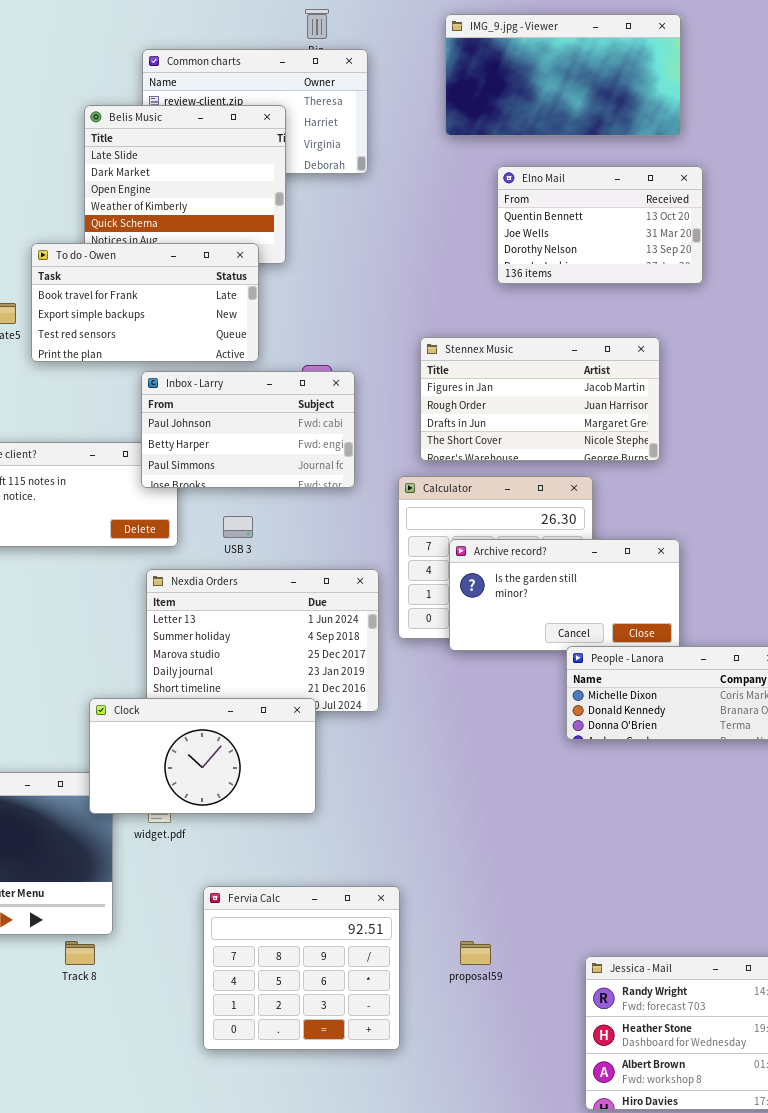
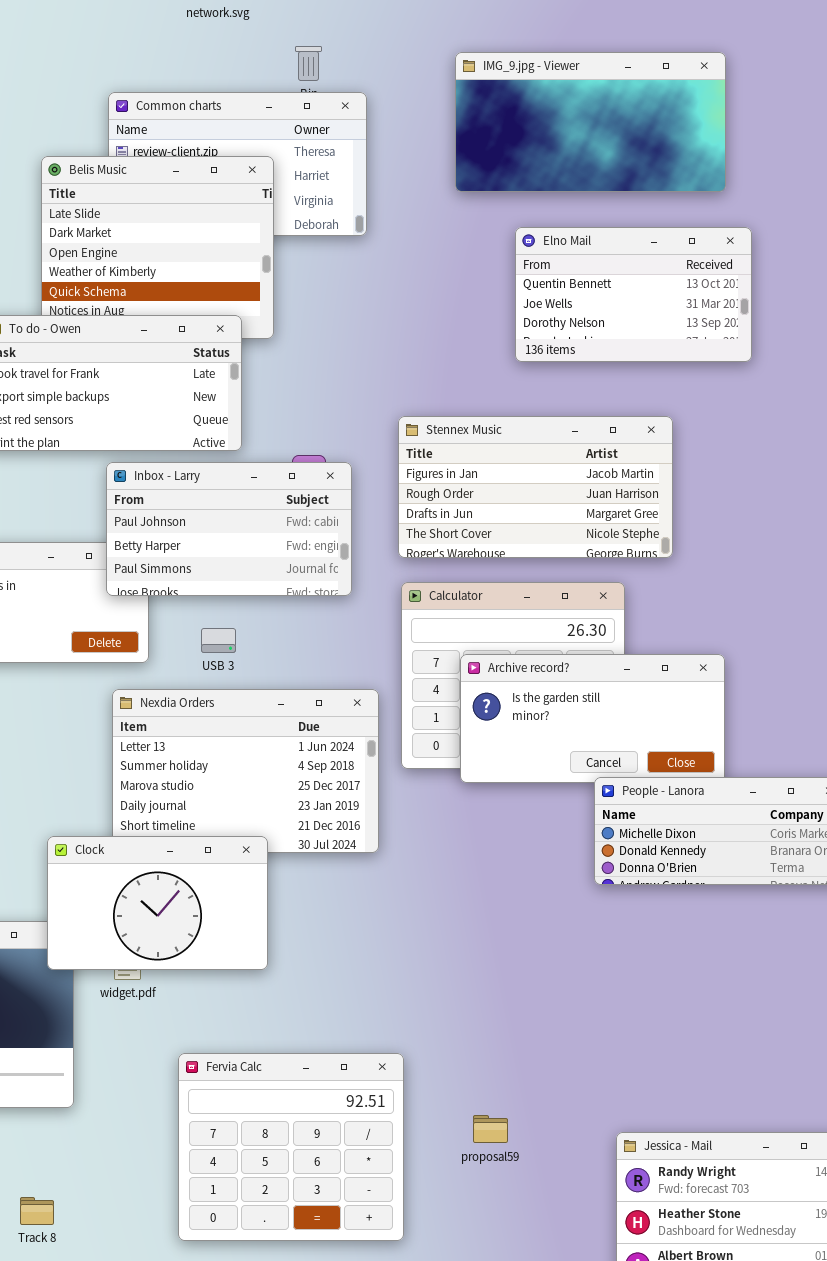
Stennex Music: [420,337,660,461] -> [398,416,673,558], moved
Clock: [89,698,316,814] -> [47,836,268,970], resized
Track 8: [65,941,95,965] -> [20,1197,54,1225], moved

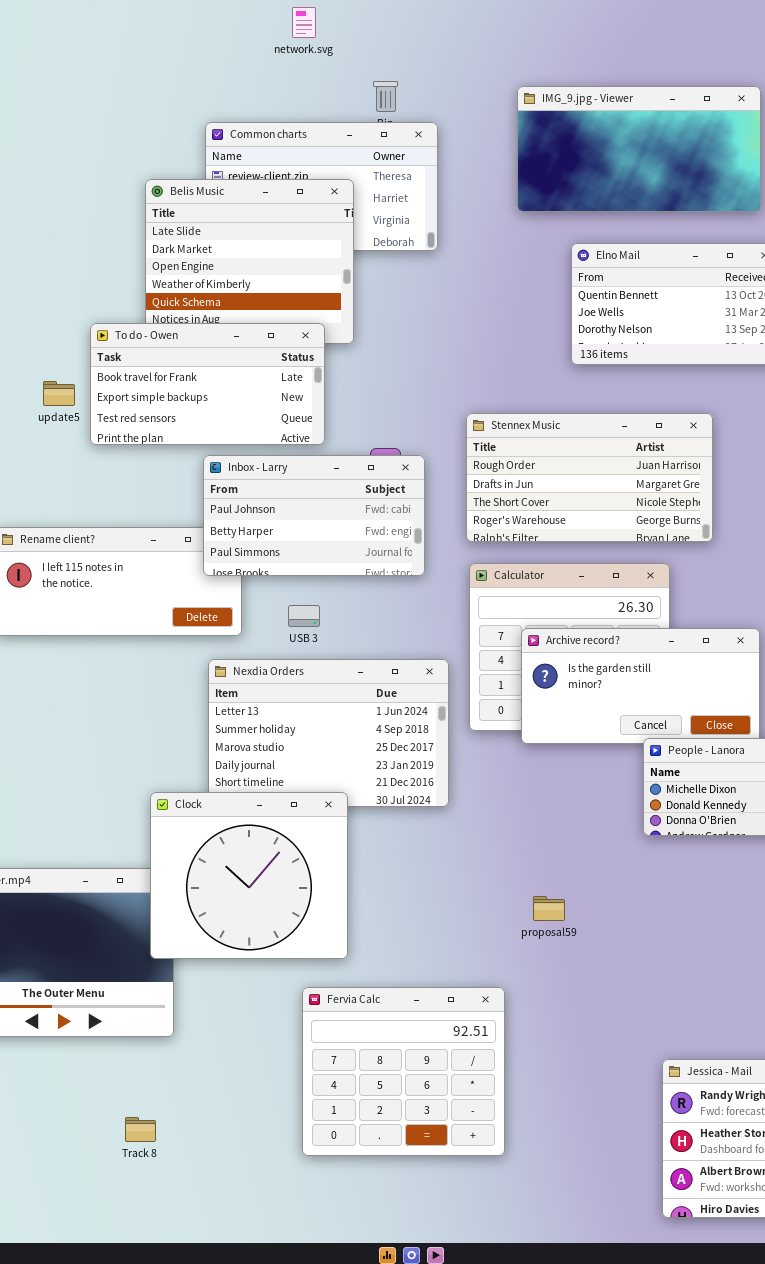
Stennex Music: [398,416,673,558] -> [466,413,713,542], scrolled down 1 row
Clock: [47,836,268,970] -> [150,792,348,959], resized
Fervia Calc: [178,1053,404,1241] -> [302,987,505,1156], moved
proposal59: [473,1115,508,1143] -> [533,896,565,921], moved

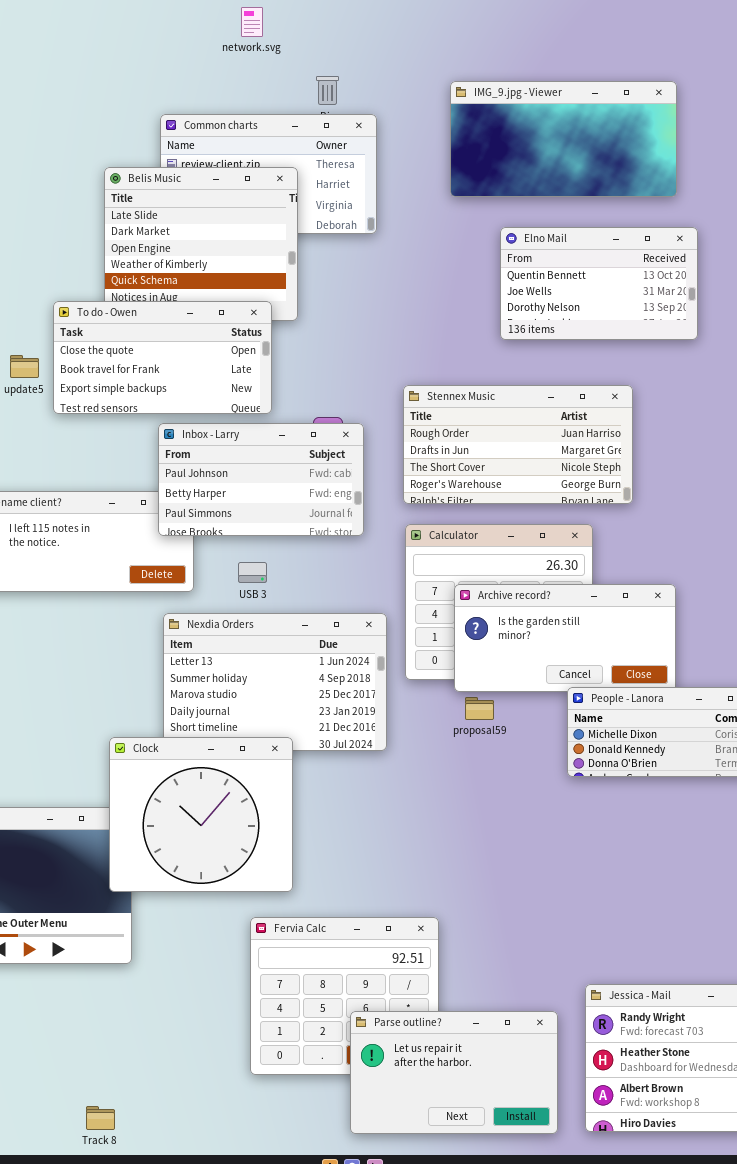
To do - Owen: [90,323,325,445] -> [53,301,272,414], scrolled up 1 row
proposal59: [533,896,565,921] -> [465,697,494,720], moved
Parse outline?: none -> [350,1011,558,1134], opened
Track 8: [125,1117,156,1142] -> [86,1106,115,1130], moved

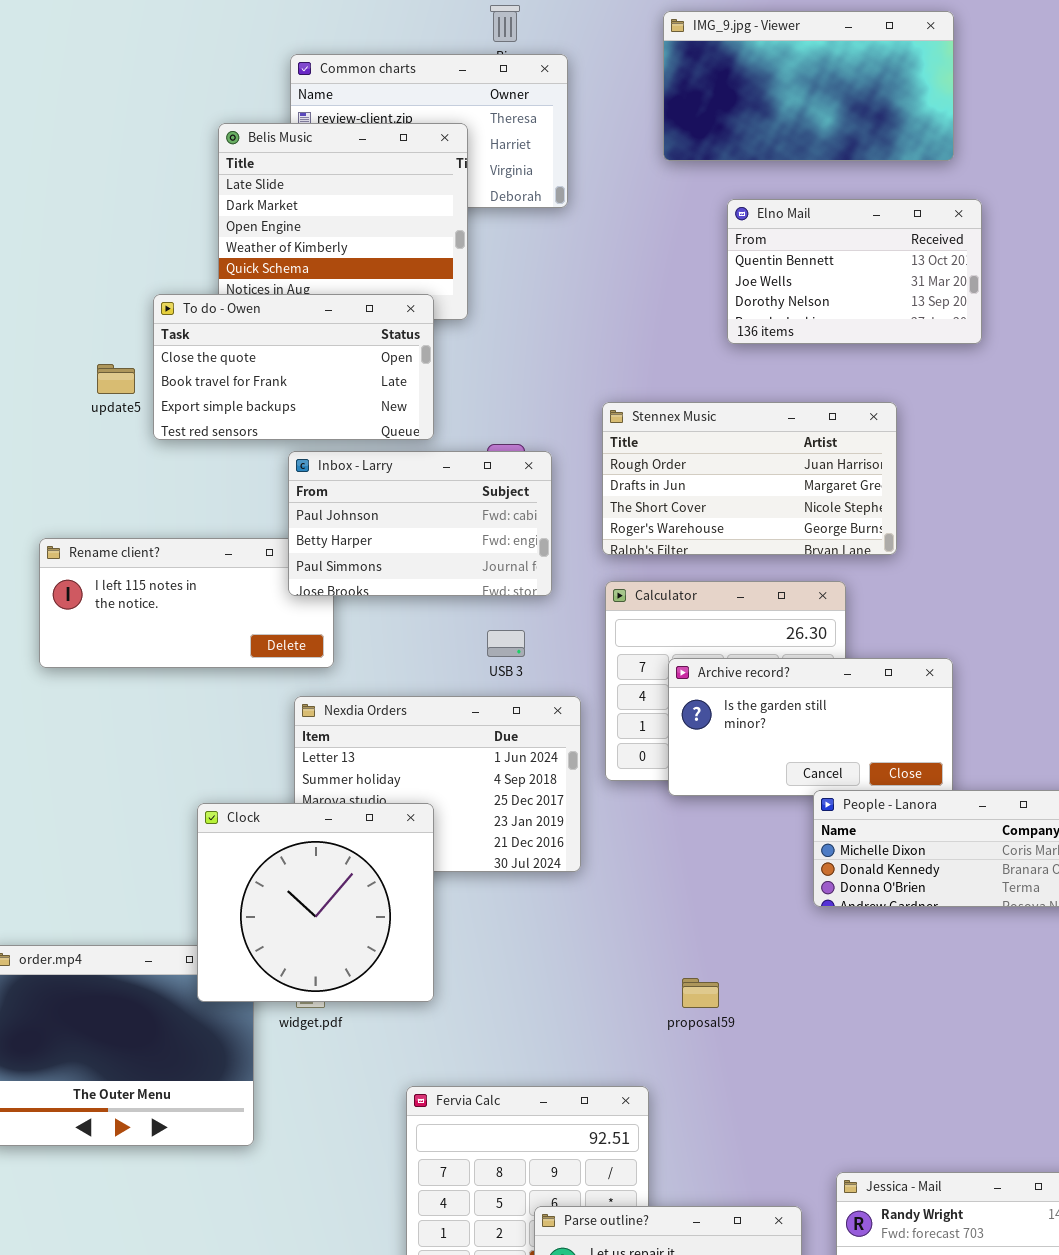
USB 3: [238,562,267,583] -> [487,630,525,657], moved
proposal59: [465,697,494,720] -> [682,978,719,1008], moved
Clock: [109,737,293,892] -> [197,803,434,1002], moved

